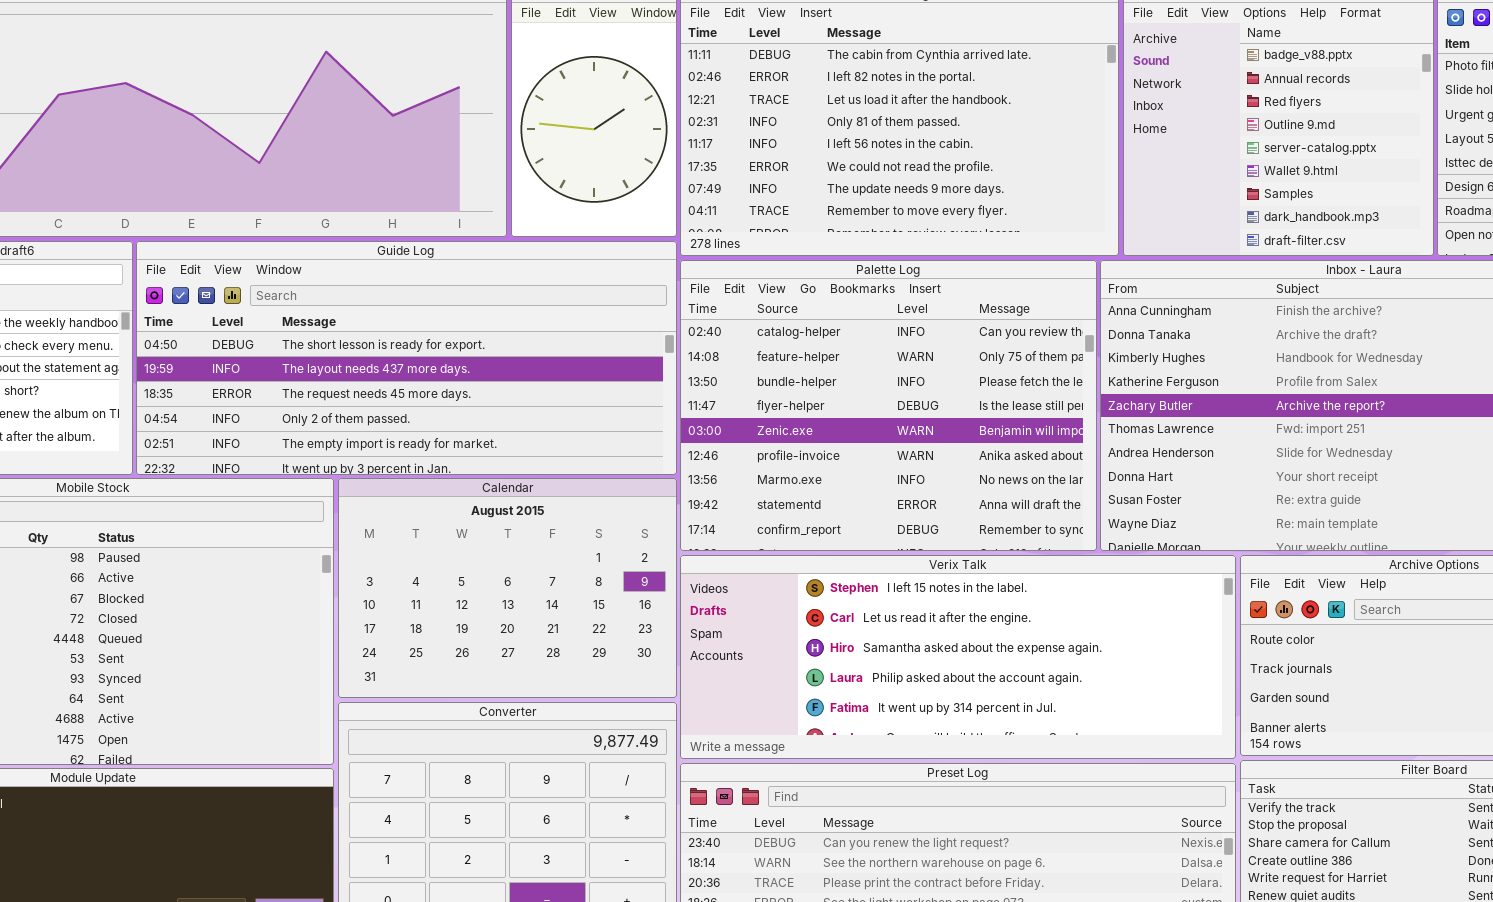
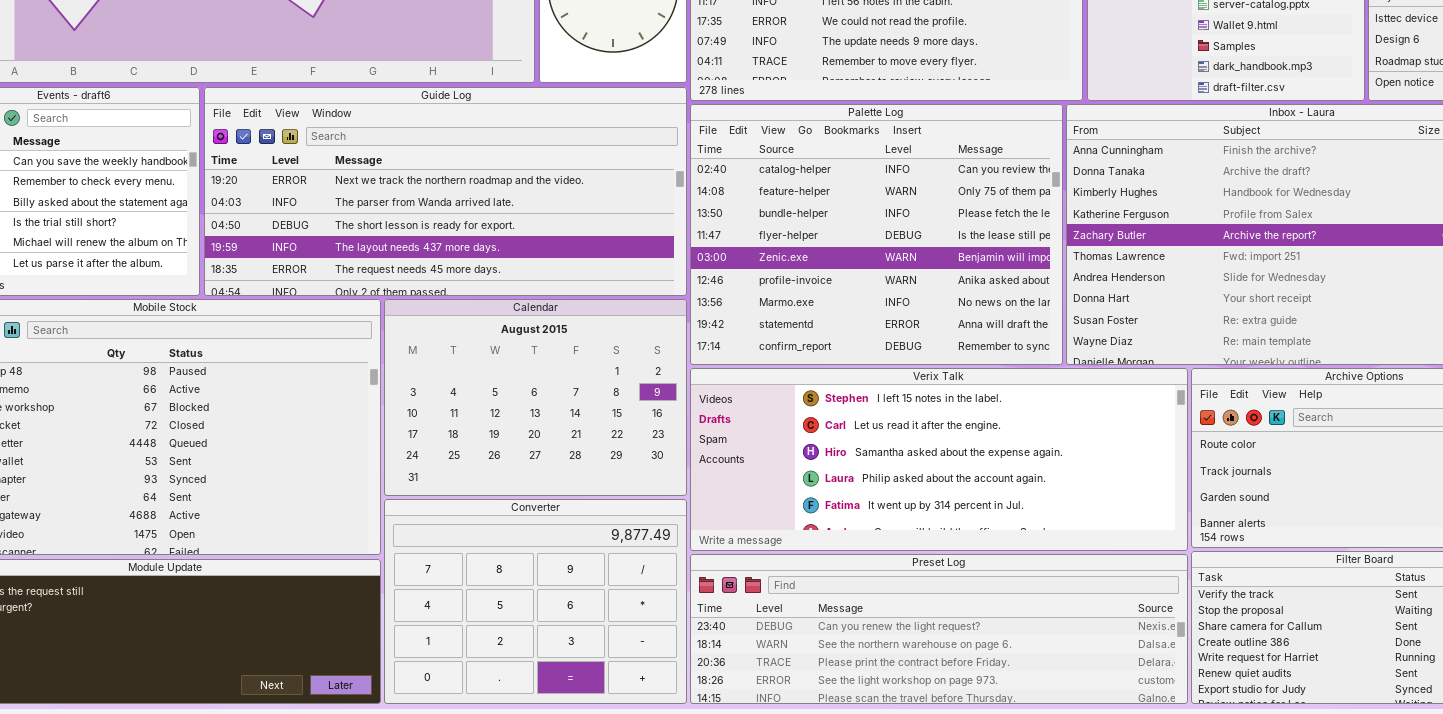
Guide Log: [136,241,677,475] -> [204,87,687,296], scrolled up 2 rows

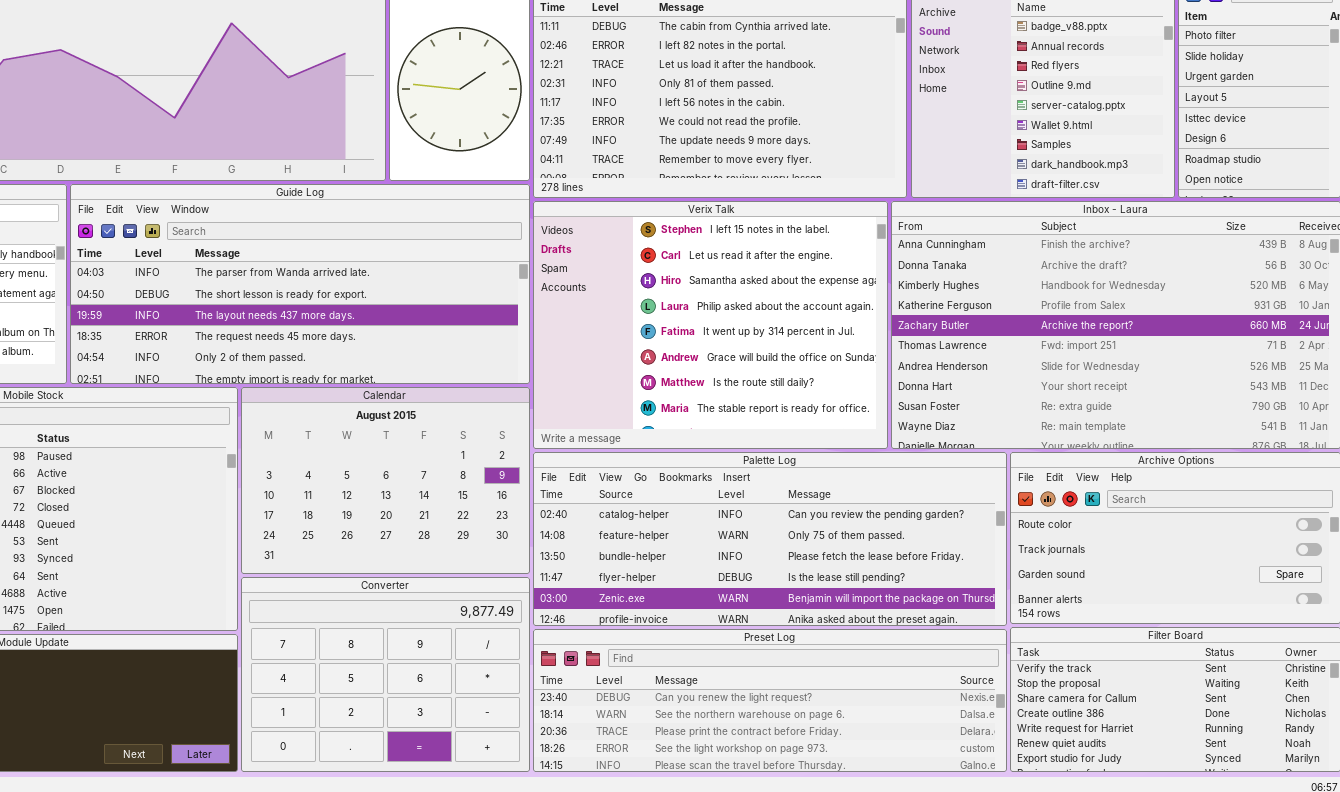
Guide Log: [204,87,687,296] -> [70,184,530,384], scrolled down 1 row
Palette Log: [690,104,1063,365] -> [533,452,1007,626], moved, resized
Verix Talk: [690,368,1188,551] -> [533,201,888,449], moved, resized

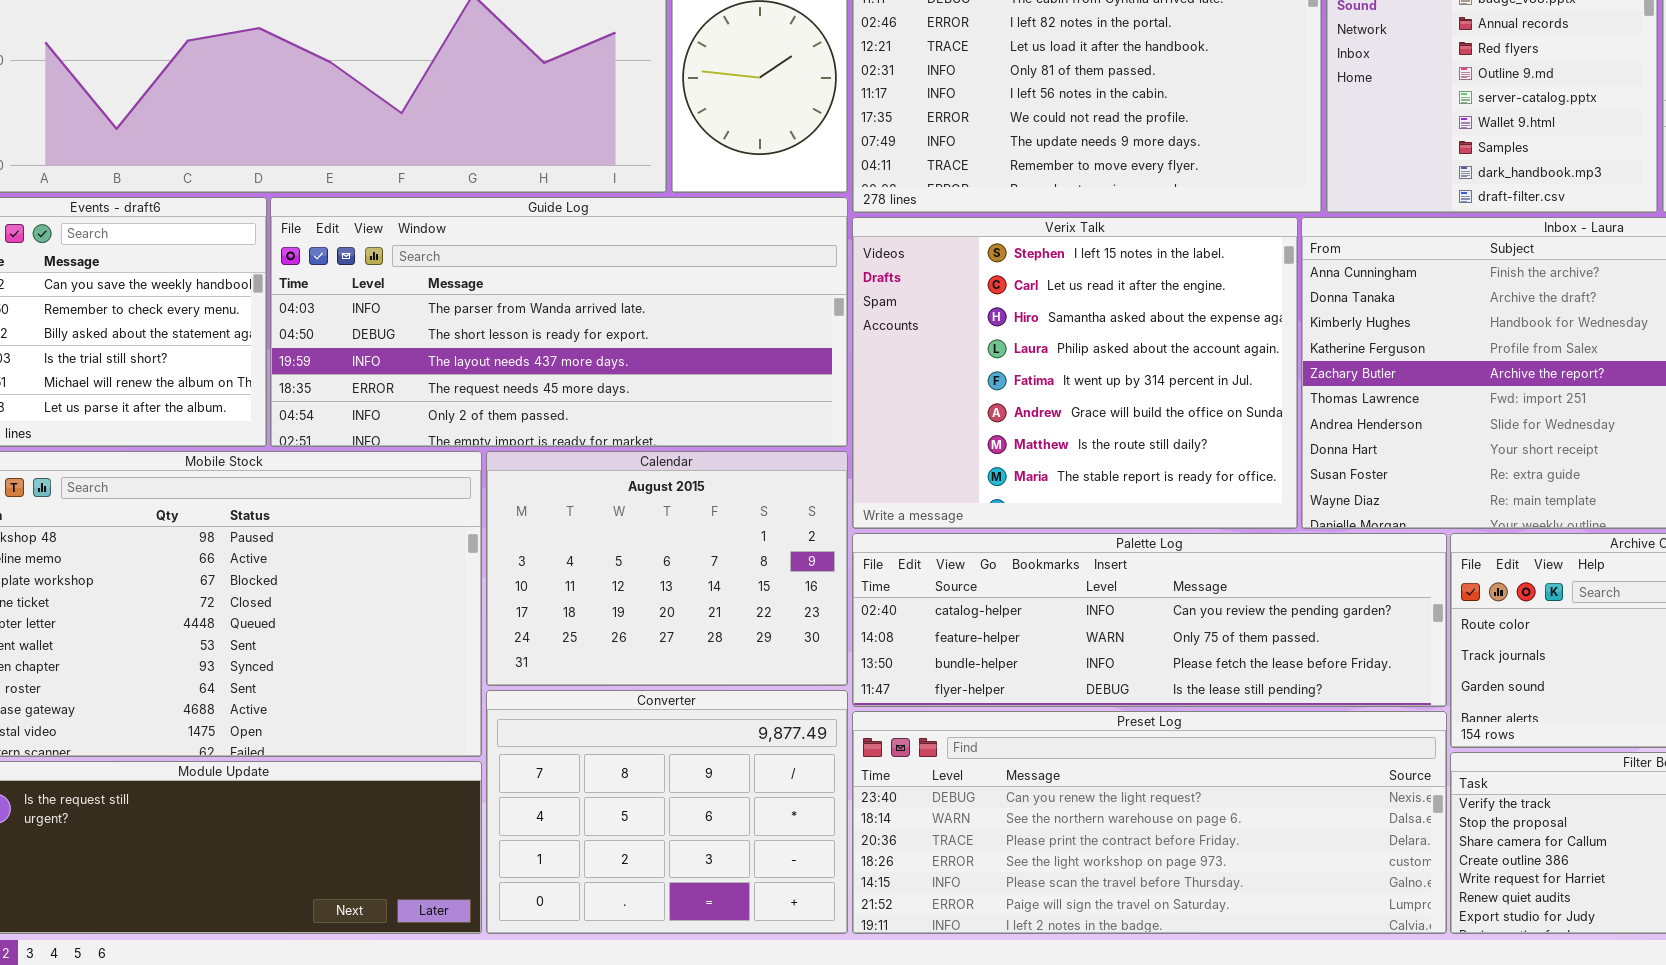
Palette Log: [533,452,1007,626] -> [852,533,1447,707], resized
Preset Log: [533,629,1007,772] -> [852,711,1447,934], resized

